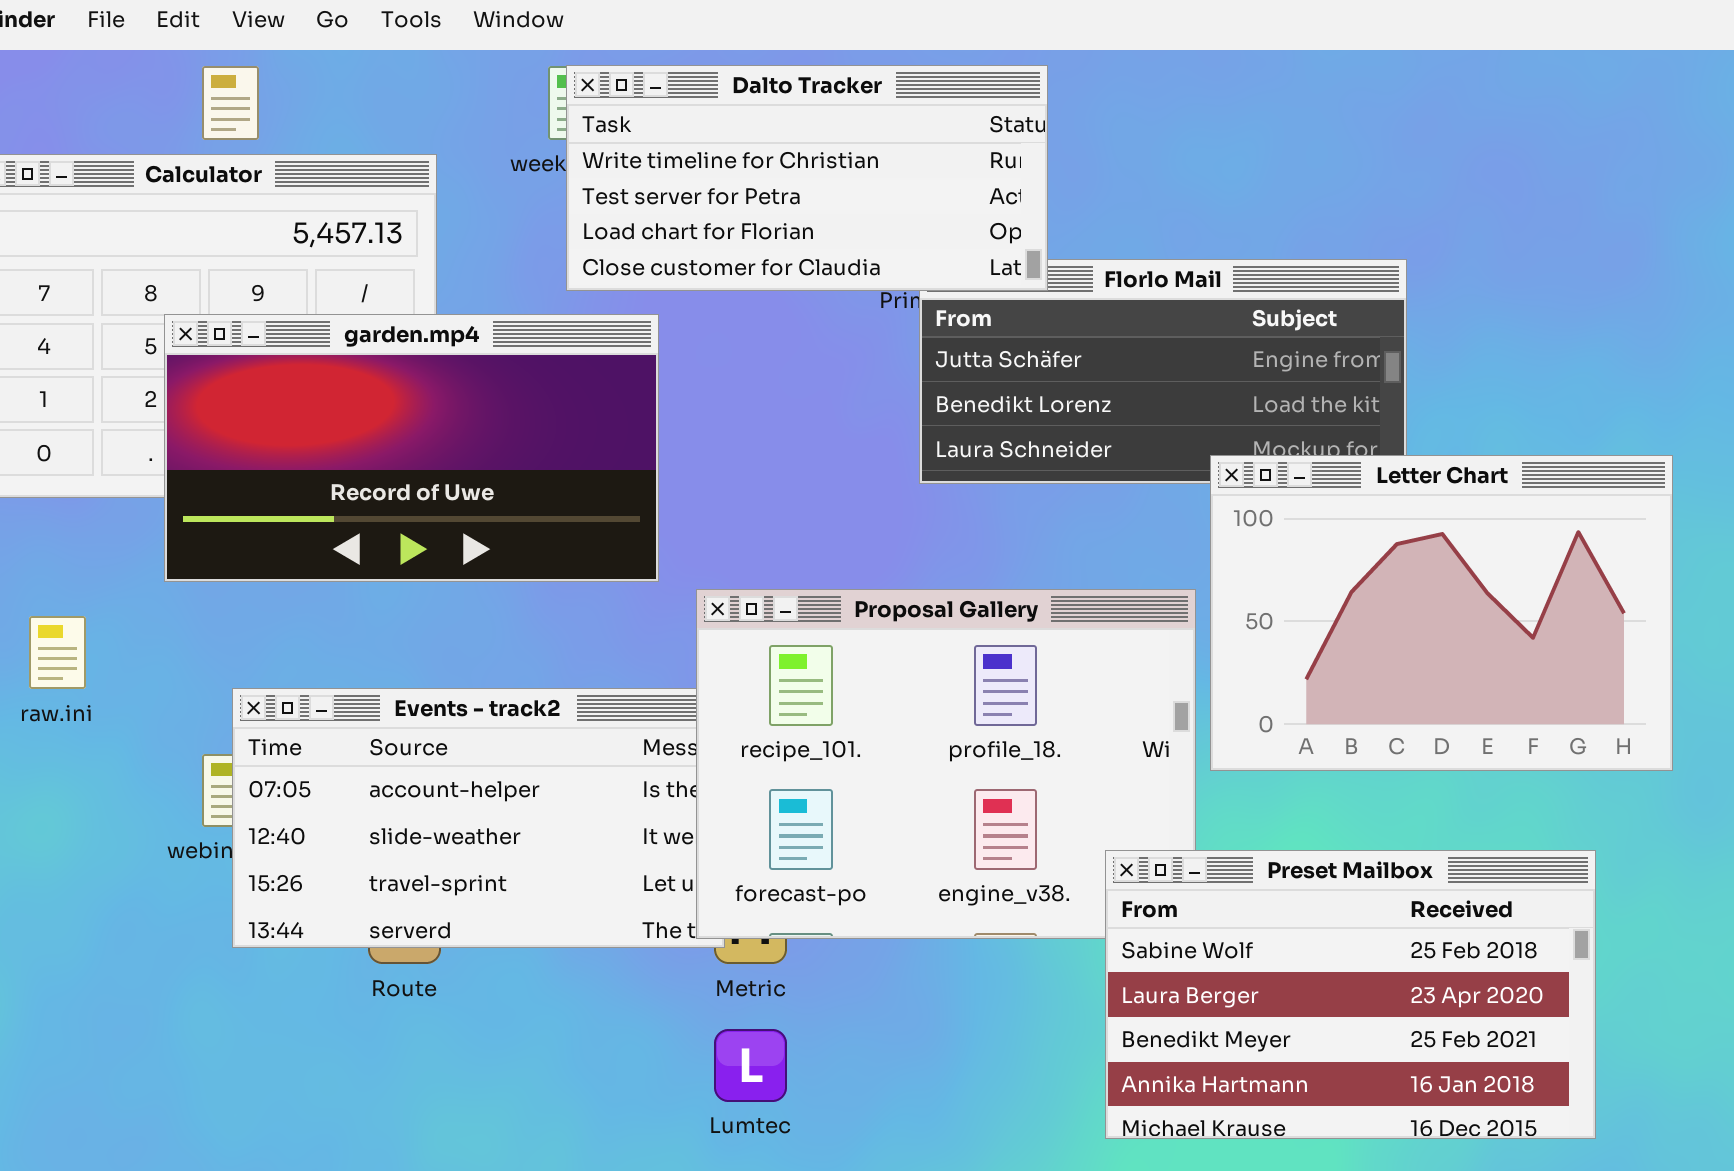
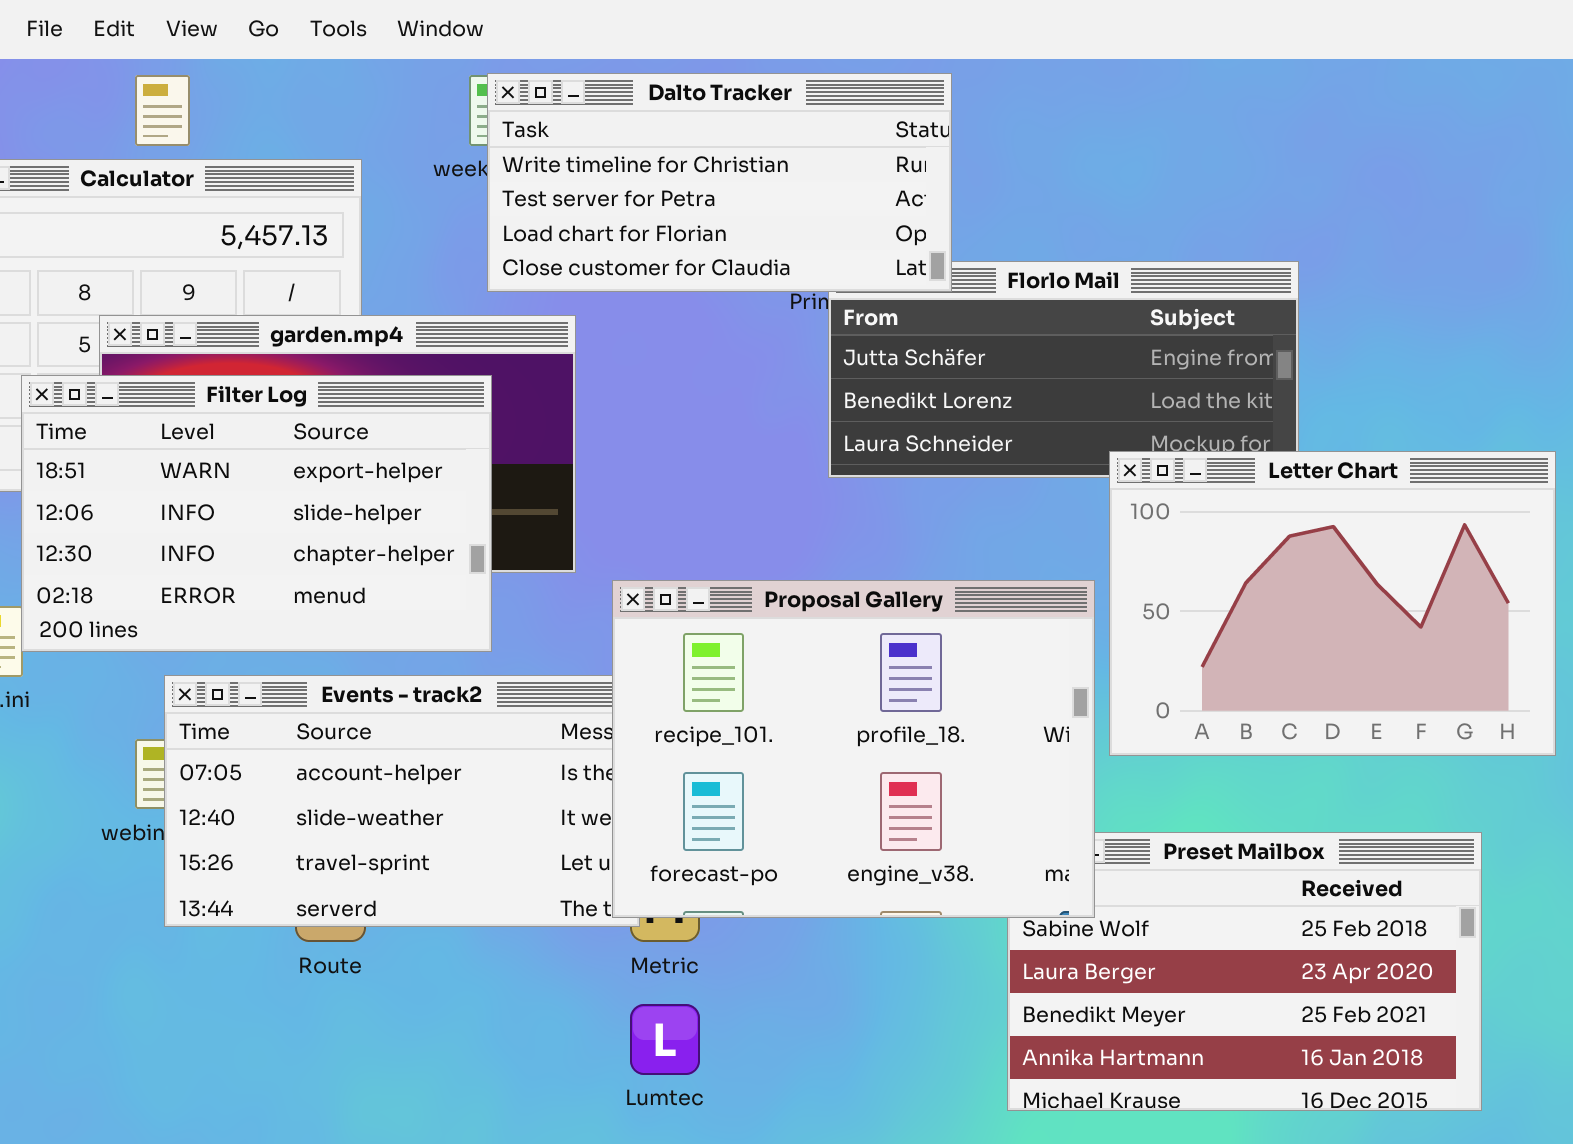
Filter Log: none -> [21,375,492,652], opened
Proposal Gallery: [696,589,1196,939] -> [612,580,1095,918], raised

